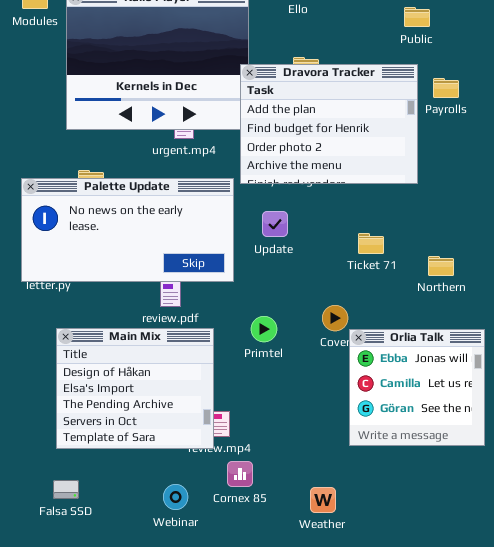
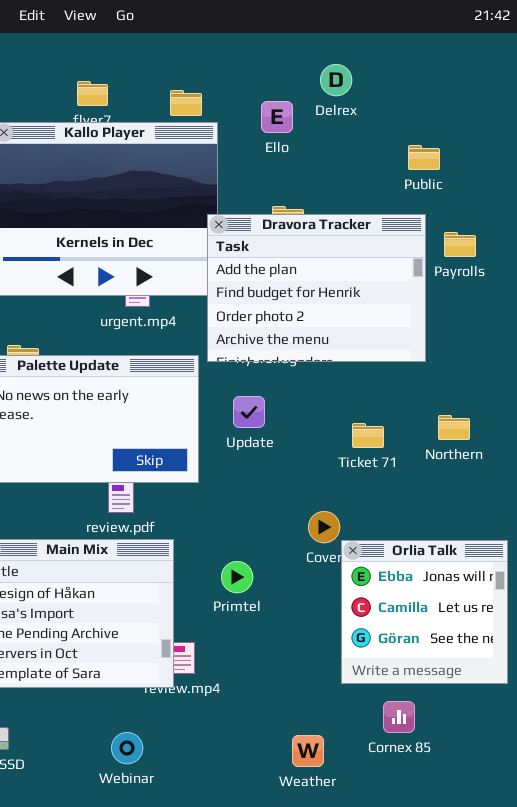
Northern: [428,256,454,276] -> [438,415,470,440], moved
Primtel: [251,316,277,342] -> [221,561,253,593], moved
Cornex 85: [227,461,253,487] -> [383,701,415,733], moved

